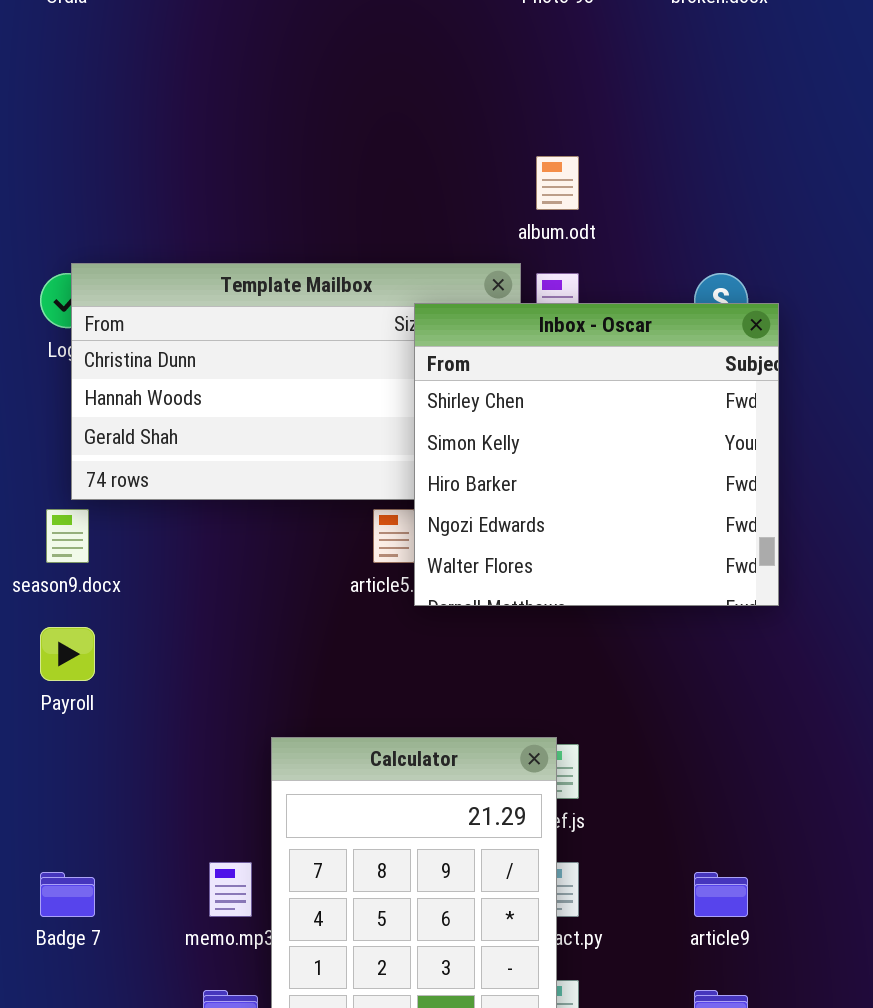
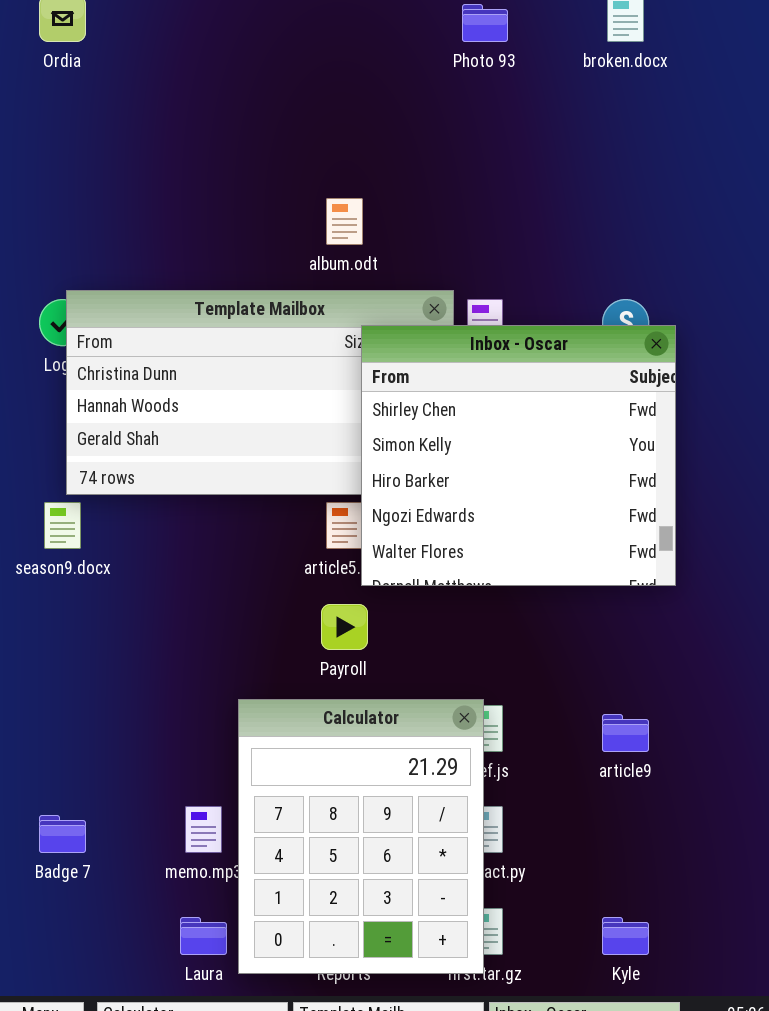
album.odt: [536,156,579,210] -> [326,198,363,245], moved
Payroll: [40,627,95,681] -> [321,604,368,650], moved
article9: [694,872,748,917] -> [602,714,649,752], moved

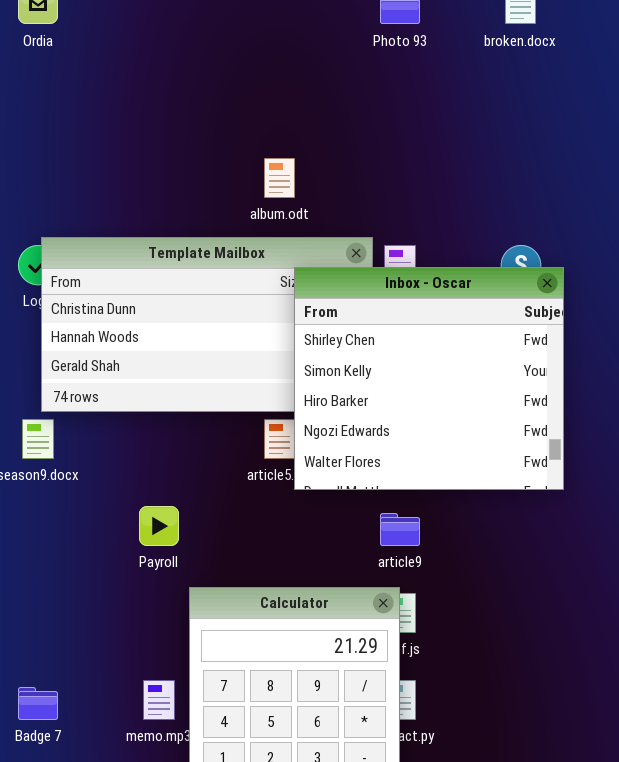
Payroll: [321,604,368,650] -> [139,506,179,546], moved
article9: [602,714,649,752] -> [380,513,420,546], moved

